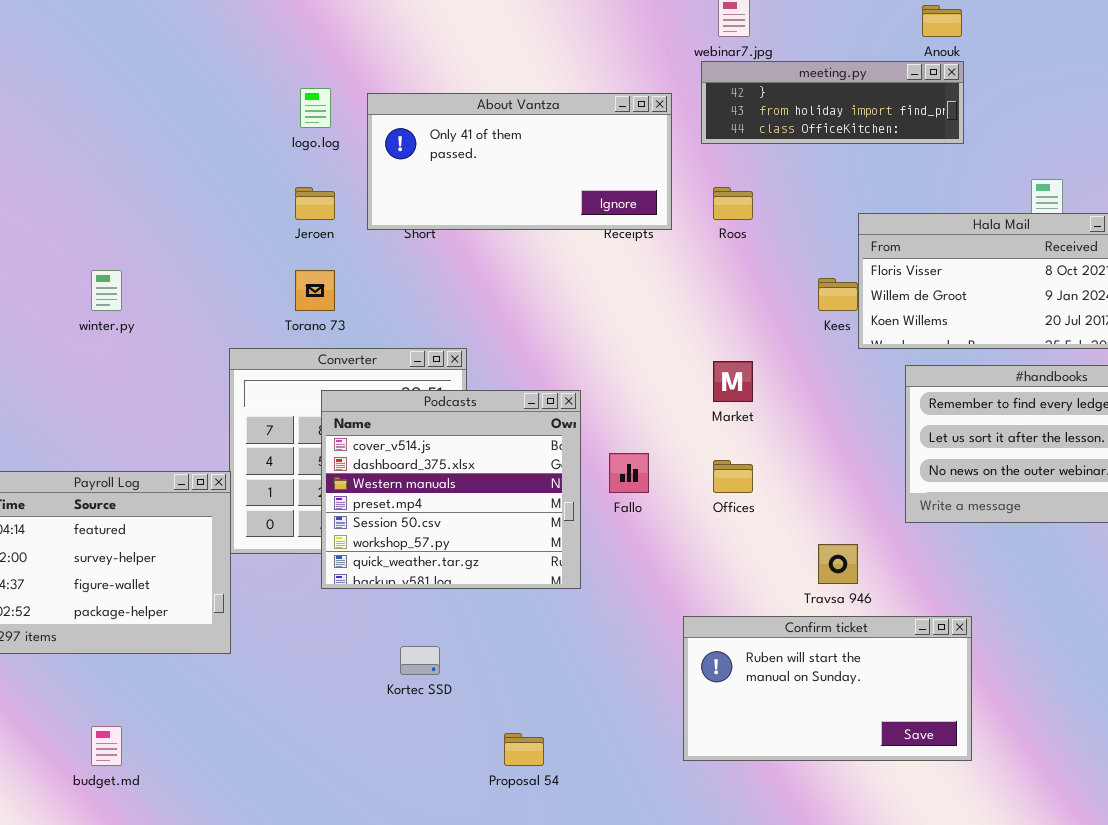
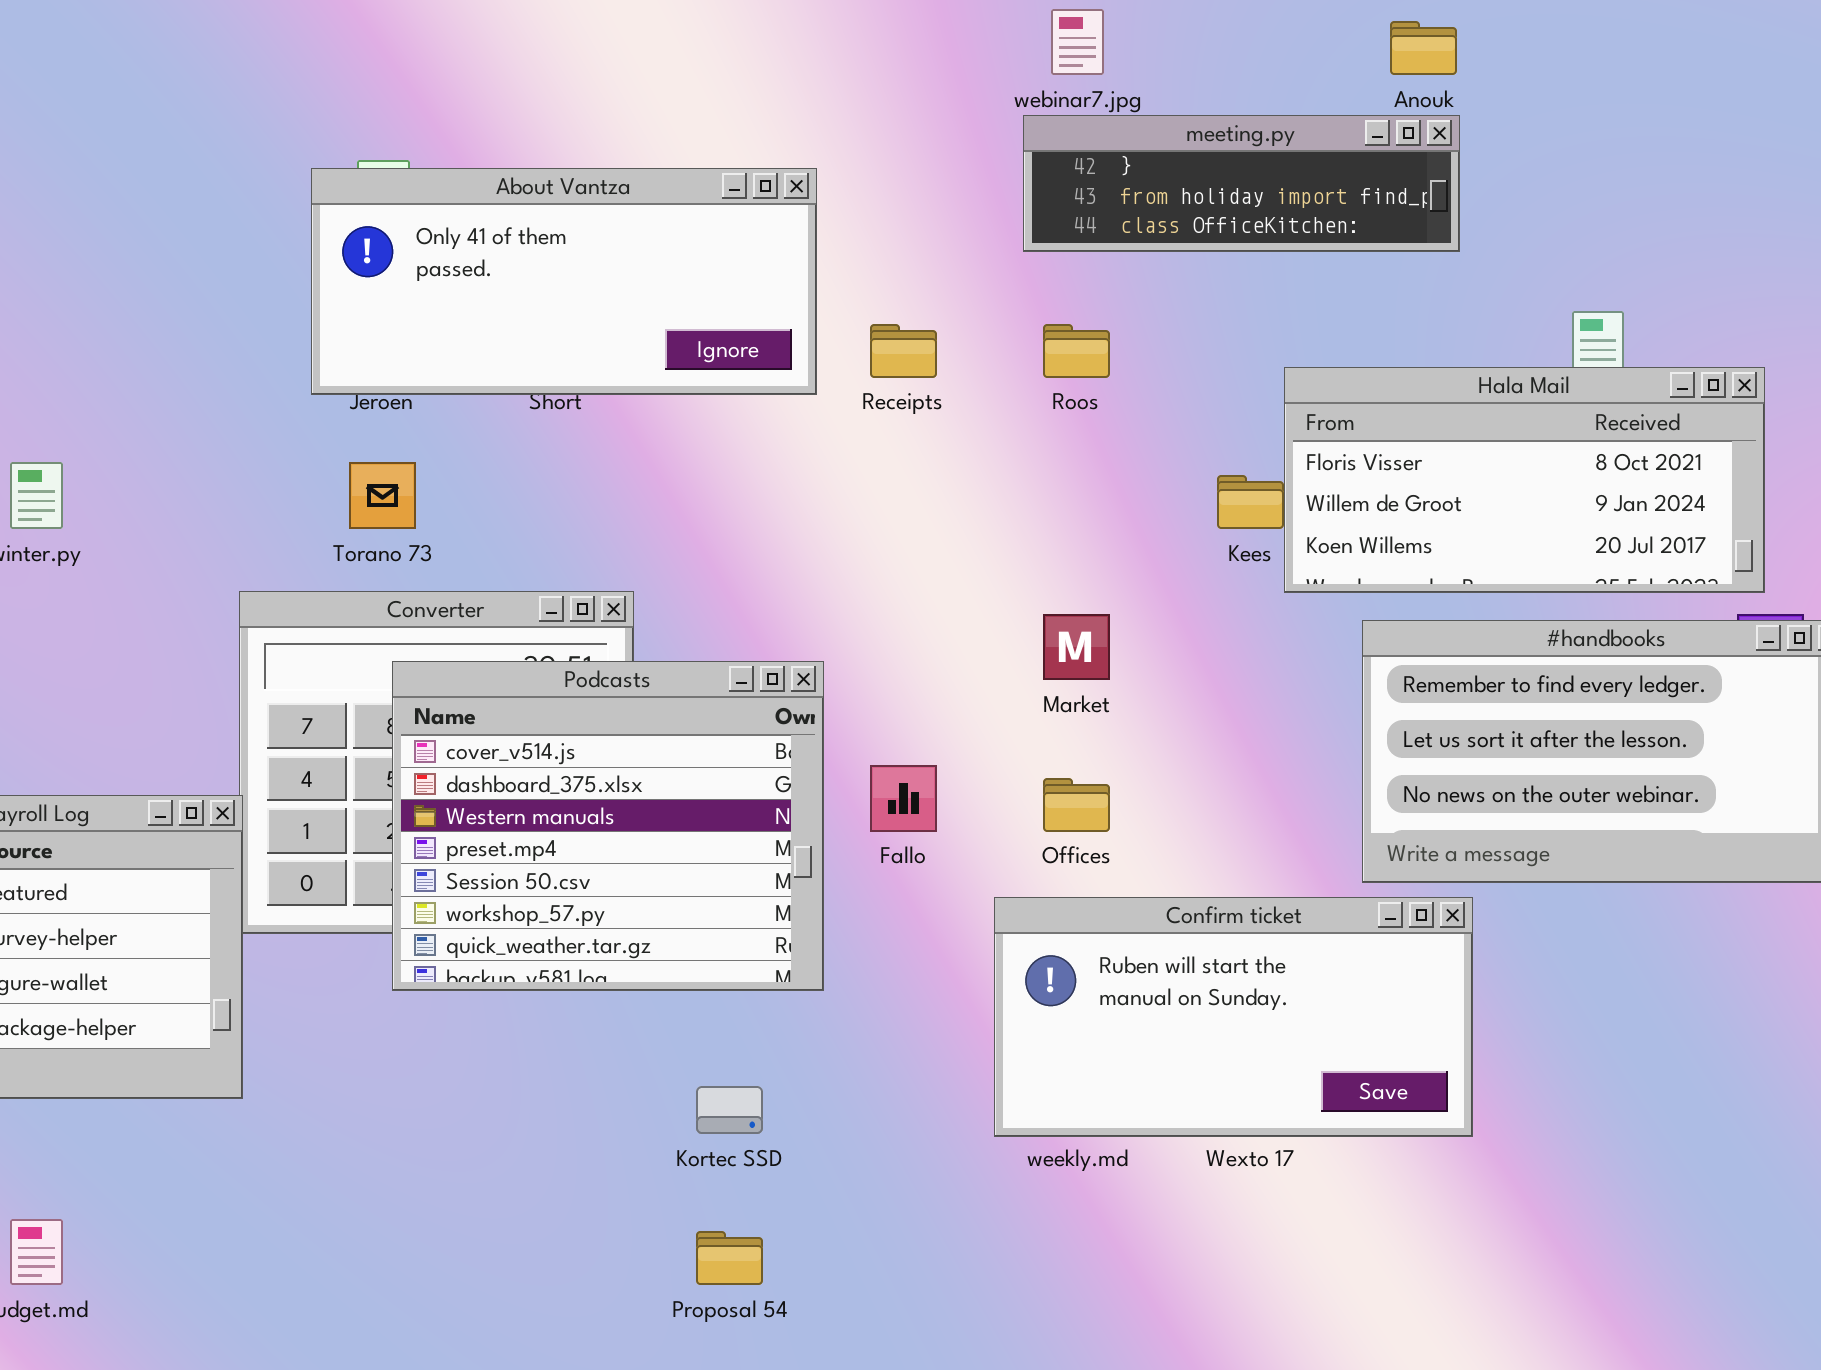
About Vantza: [367,93,672,230] -> [311,168,817,395], moved
Confirm ticket: [683,616,972,761] -> [994,897,1473,1137], moved
Kortec SSD: [400,646,440,675] -> [696,1086,763,1134], moved

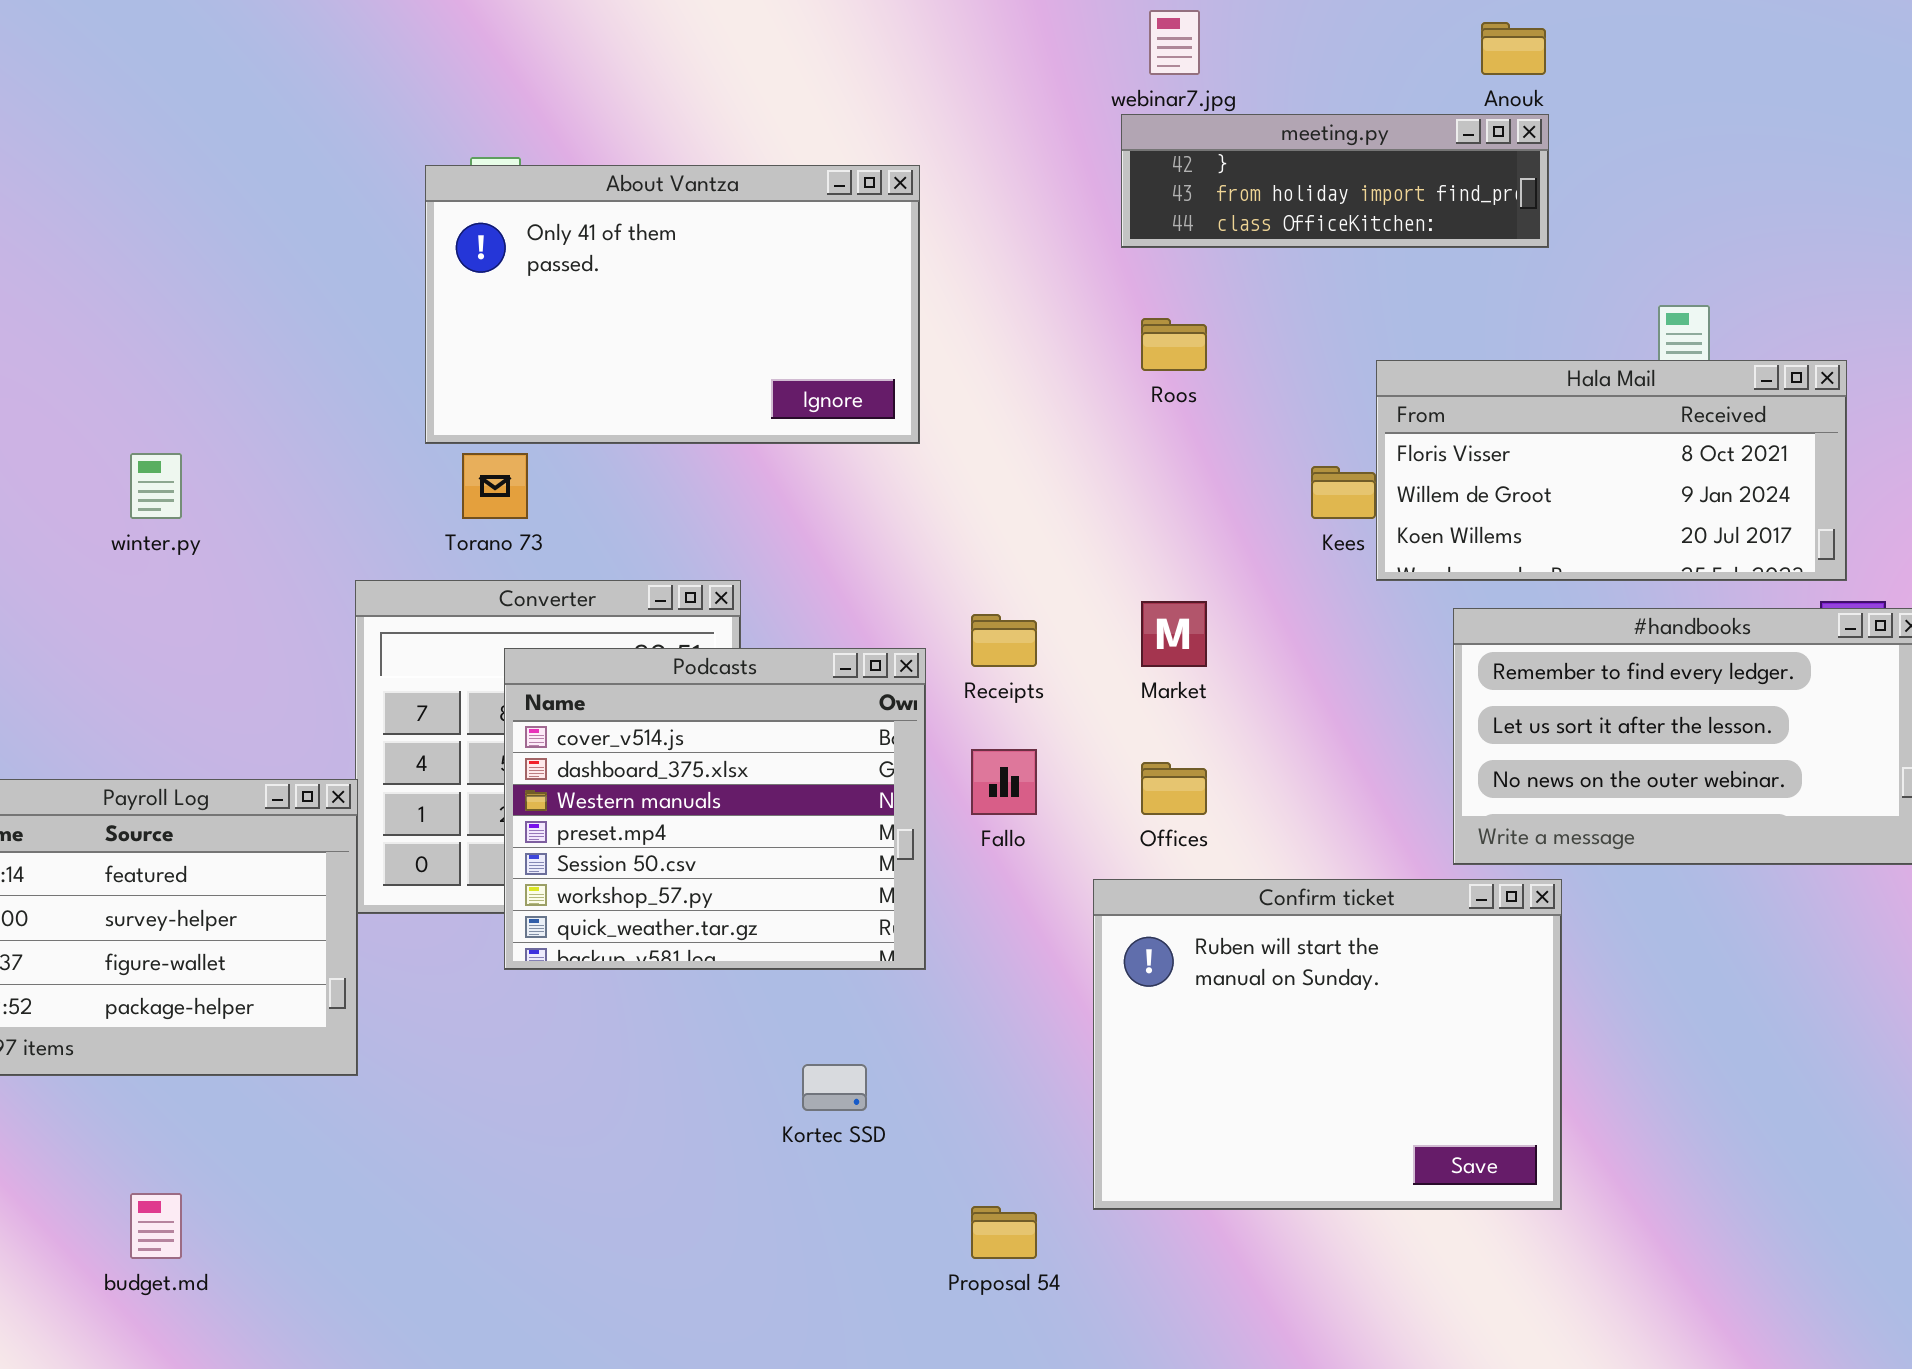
About Vantza: [311,168,817,395] -> [425,165,920,444], resized
Receipts: [870,324,937,378] -> [971,614,1037,667], moved
Confirm ticket: [994,897,1473,1137] -> [1093,879,1562,1210], resized
Proposal 54: [696,1231,763,1285] -> [971,1206,1037,1259], moved

